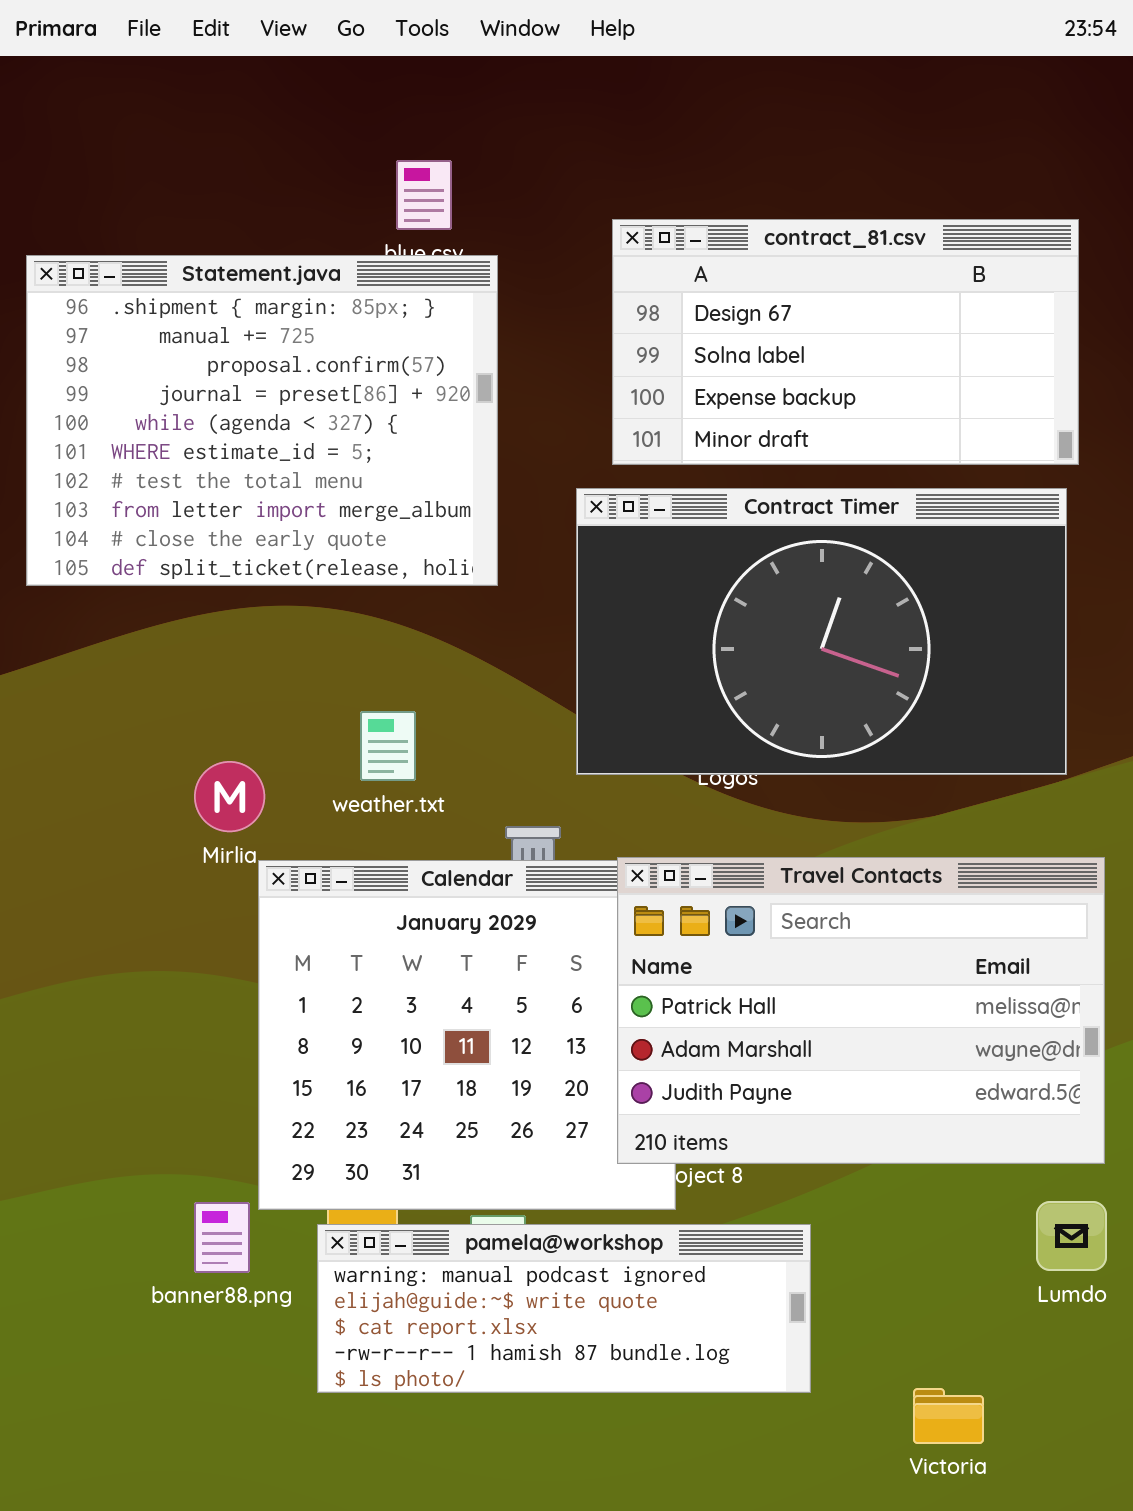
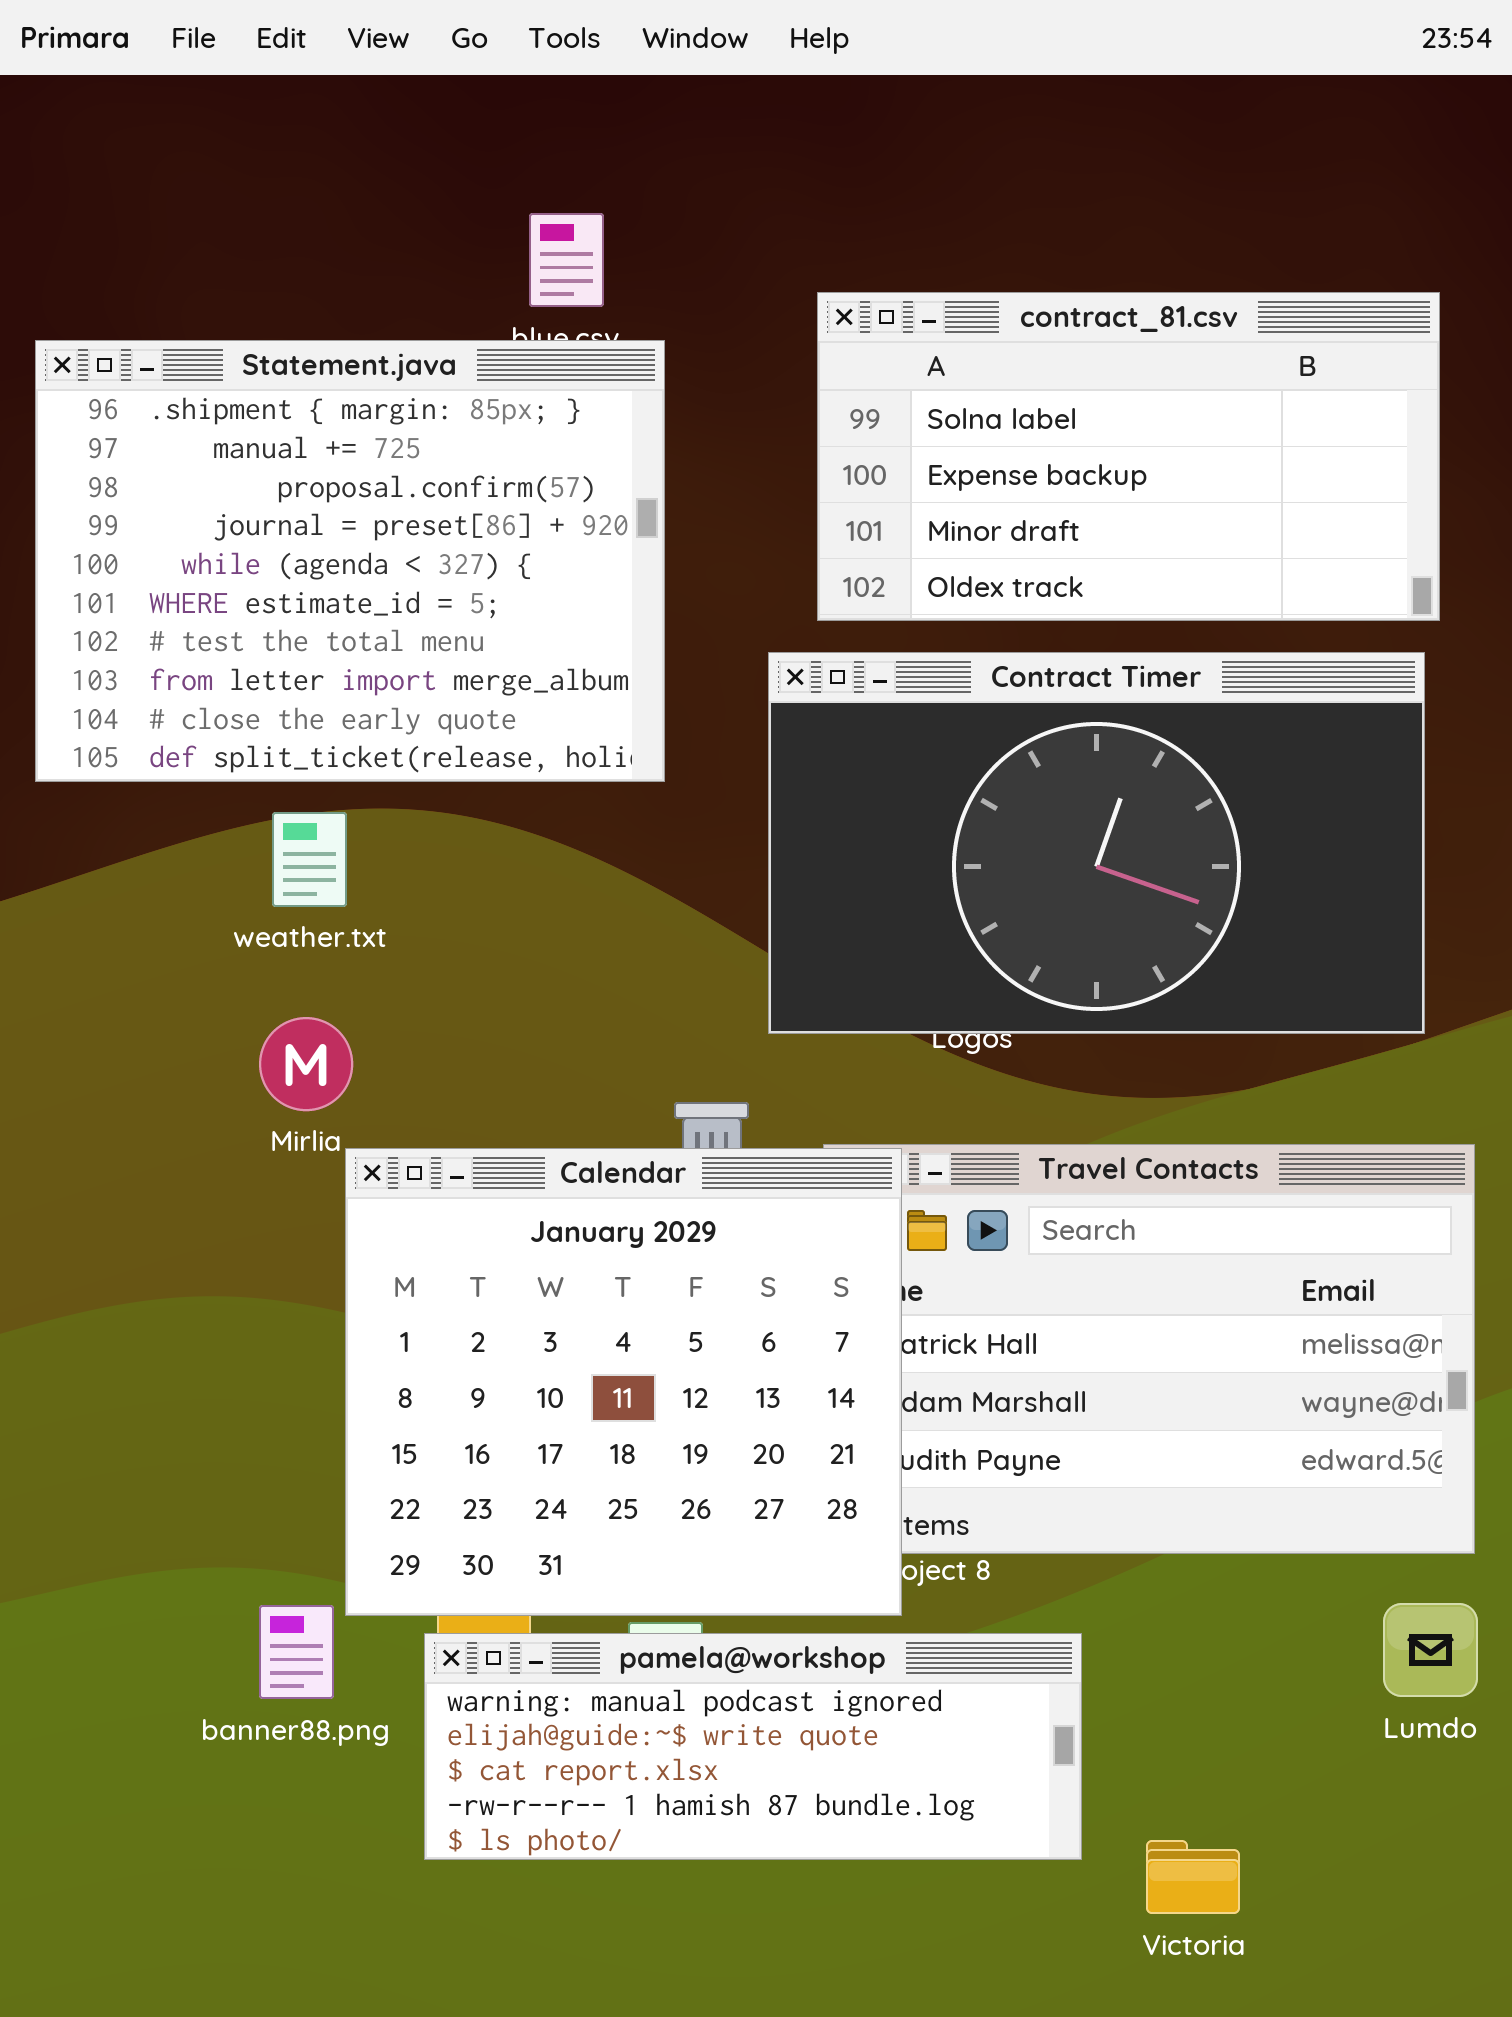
contract_81.csv: [612,219,1079,465] -> [817,292,1440,621], scrolled down 1 row
weather.txt: [360,711,416,781] -> [272,812,347,907], moved
Calendar: [258,860,676,1210] -> [345,1148,902,1616], raised
Victoria: [913,1388,984,1444] -> [1146,1840,1240,1914], moved

